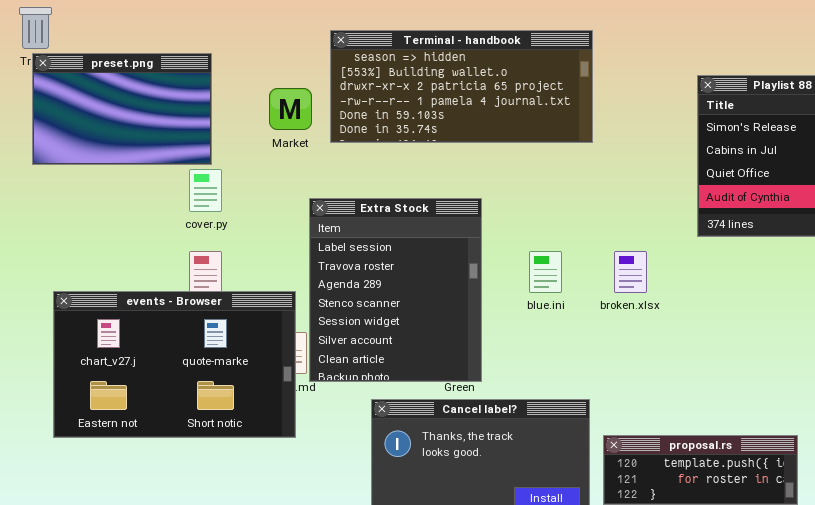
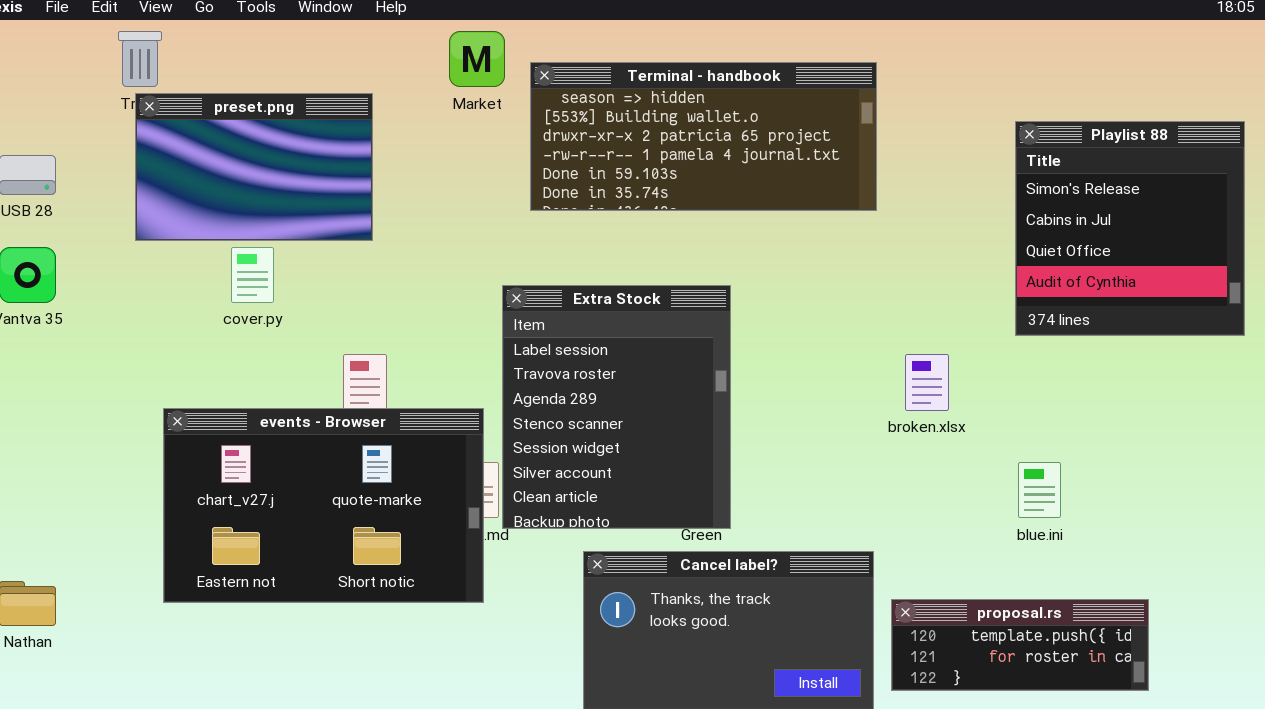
Market: [269,88,312,130] -> [449,31,505,87], moved
cover.py: [189,169,222,212] -> [231,247,274,303], moved
blue.ini: [529,251,562,293] -> [1018,462,1061,518], moved

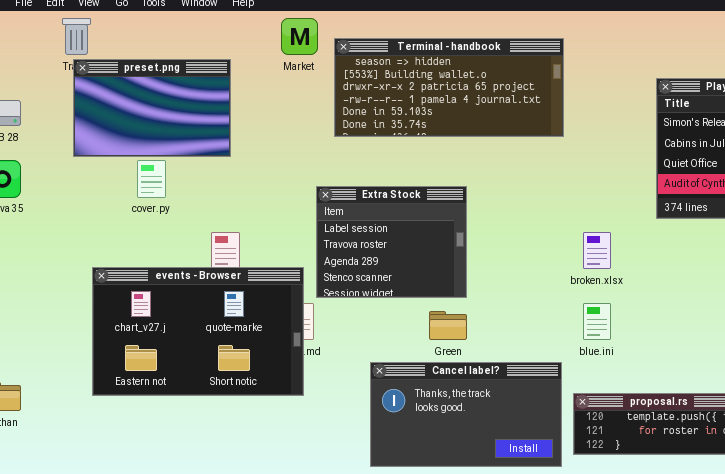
Extra Stock: [502,285,731,529] -> [316,186,467,298], resized
blue.ini: [1018,462,1061,518] -> [583,303,611,340], moved

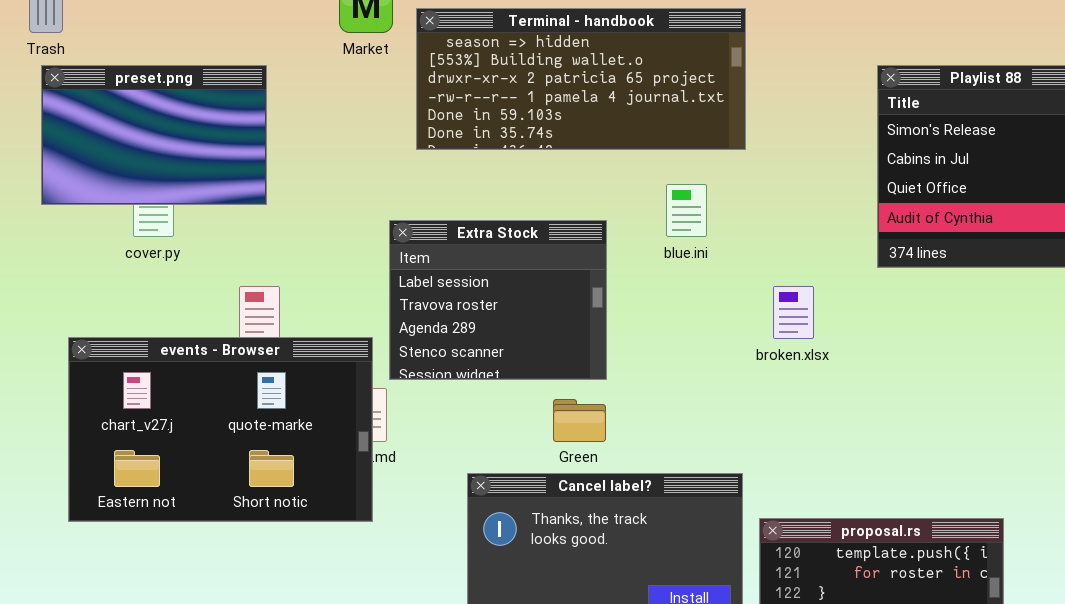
preset.png: [73,59,231,157] -> [41,65,267,205], moved
blue.ini: [583,303,611,340] -> [666,184,707,237], moved

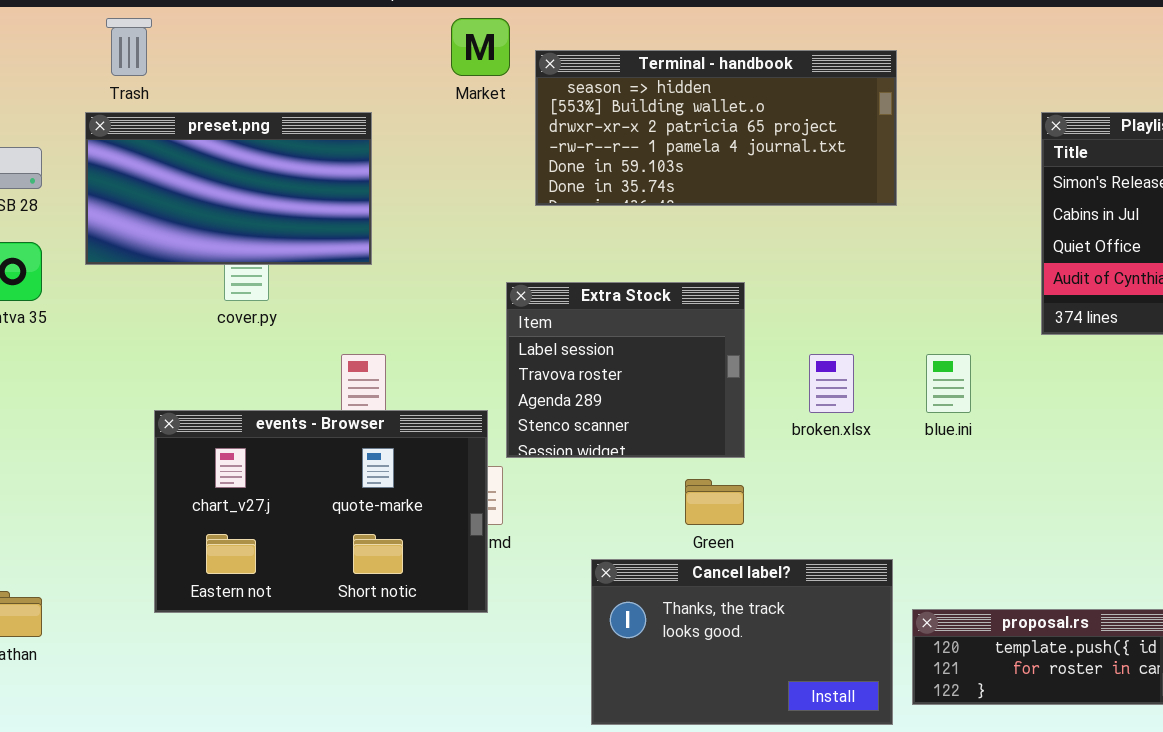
preset.png: [41,65,267,205] -> [85,112,372,265], resized
blue.ini: [666,184,707,237] -> [926,354,971,413], moved
broken.xlsx: [773,286,814,339] -> [809,354,854,413], moved

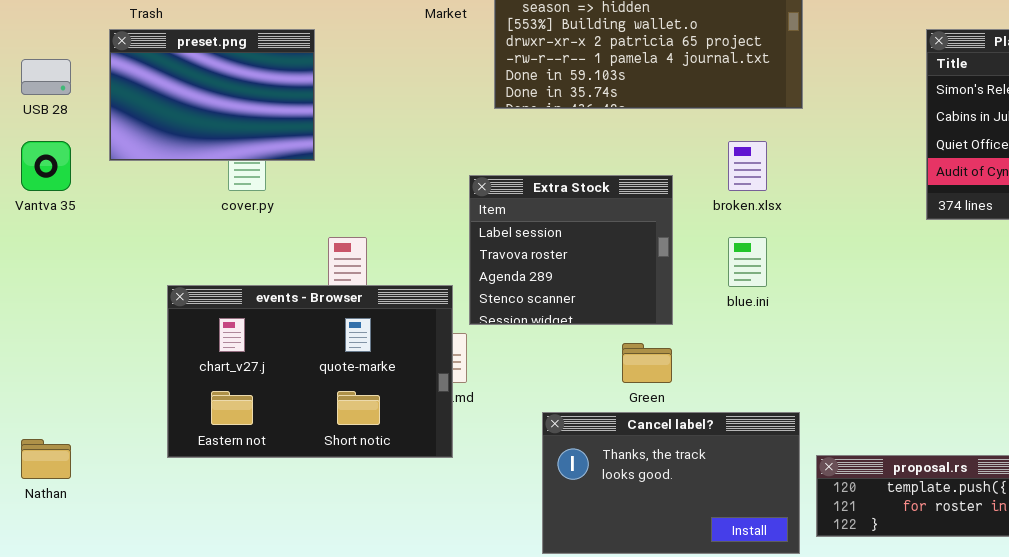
preset.png: [85,112,372,265] -> [109,29,315,161], resized
broken.xlsx: [809,354,854,413] -> [728,141,767,191], moved
blue.ini: [926,354,971,413] -> [728,237,767,287], moved

